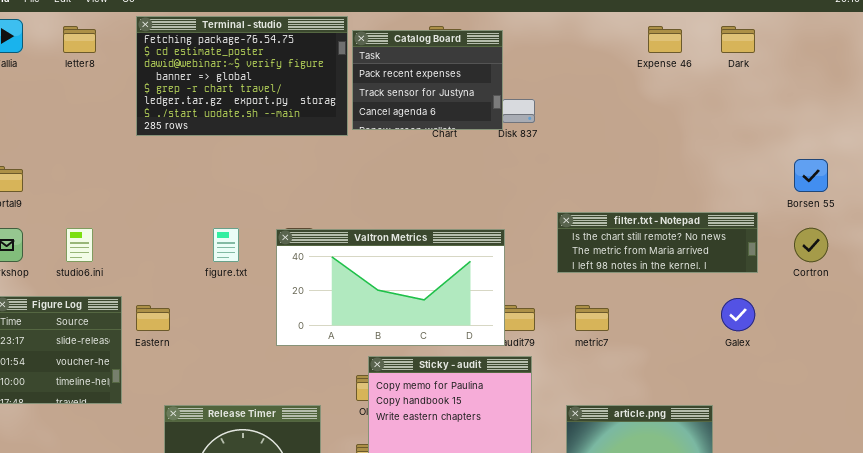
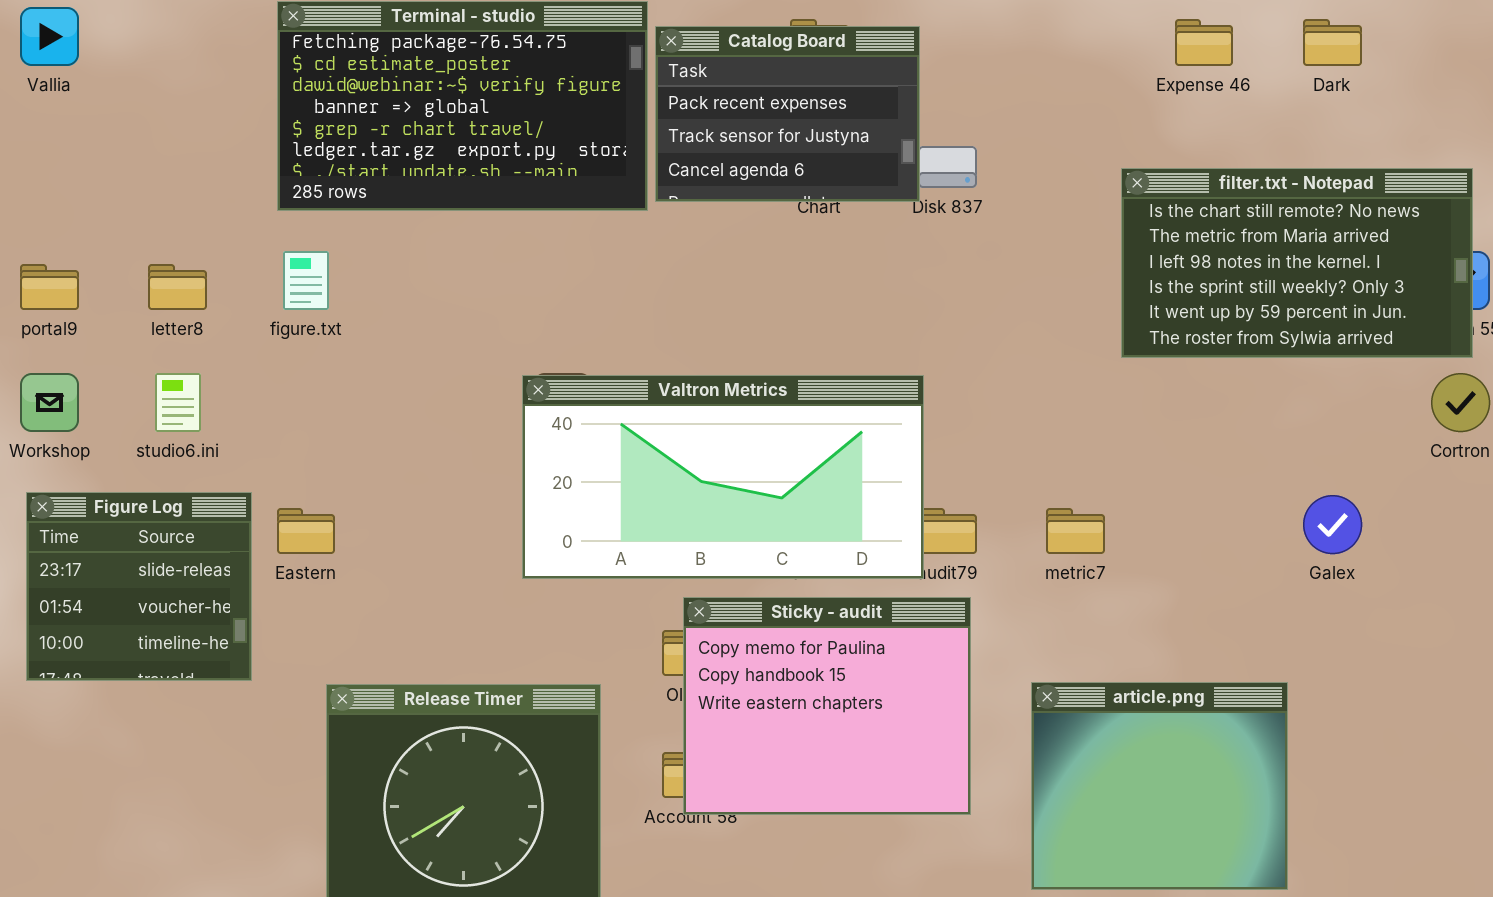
letter8: [63,26,96,53] -> [148,264,207,310], moved
filter.txt - Notepad: [557,212,758,273] -> [1121,168,1473,358], moved, resized
figure.txt: [213,228,239,262] -> [283,251,329,310], moved

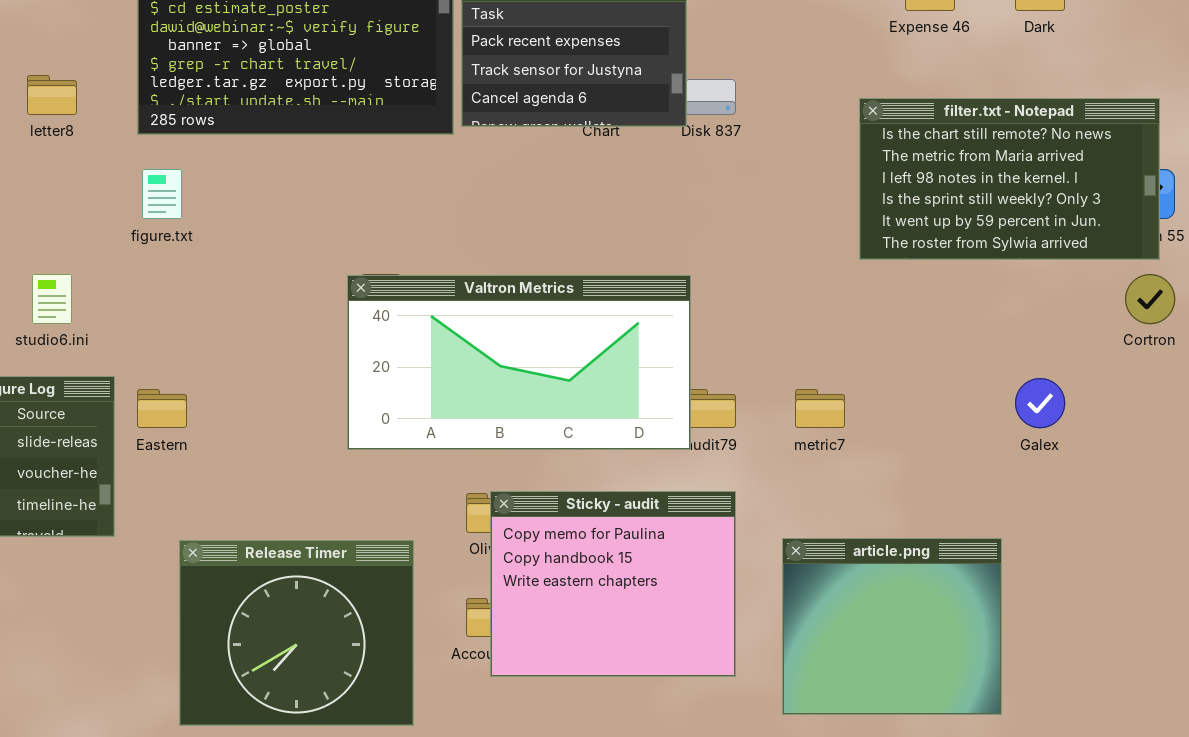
letter8: [148,264,207,310] -> [27,75,77,115], moved
Sticky - audit: [683,597,971,815] -> [490,491,736,677], moved

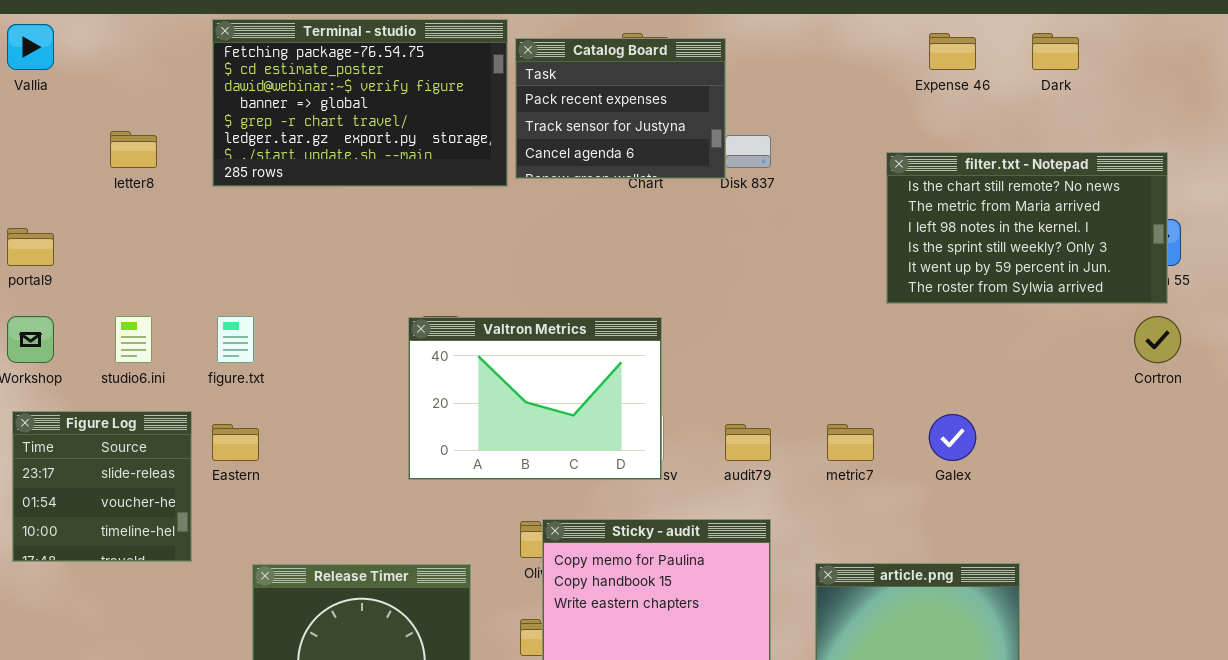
figure.txt: [142,169,182,219] -> [217,316,254,363], moved
Valtron Metrics: [347,275,691,450] -> [408,317,662,480], resized
Galex: [1015,378,1065,428] -> [929,414,976,461], moved

